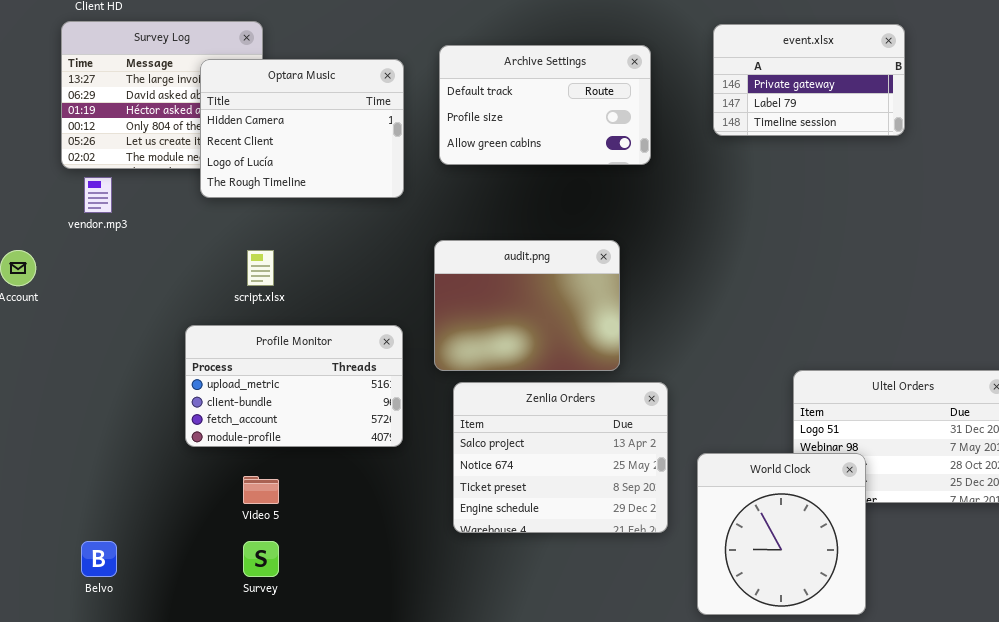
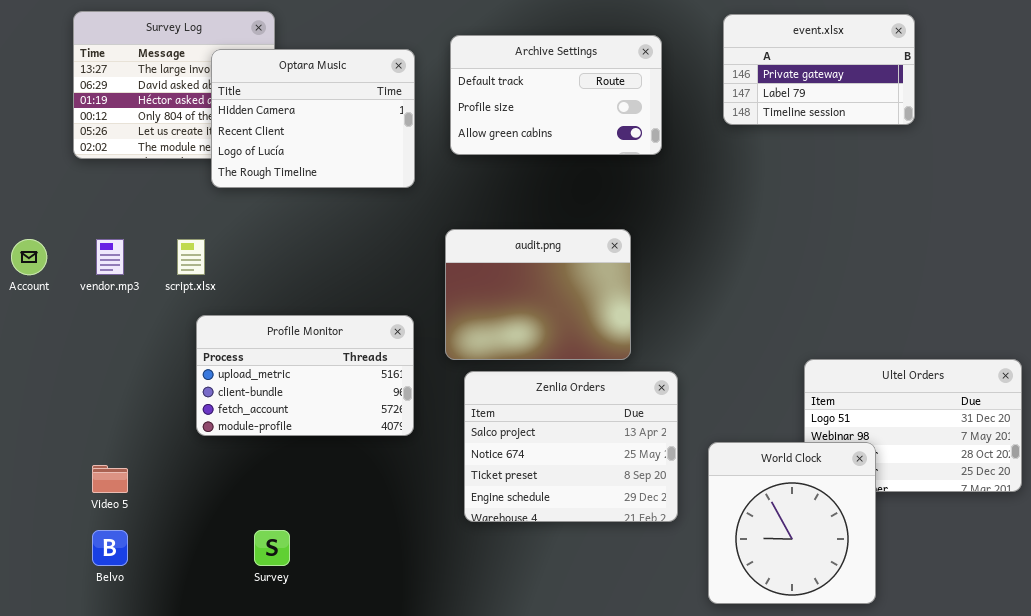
vendor.mp3: [84,177,112,213] -> [96,239,124,275], moved
script.xlsx: [247,250,274,286] -> [177,239,205,275], moved
Video 5: [243,476,279,504] -> [92,465,128,493], moved

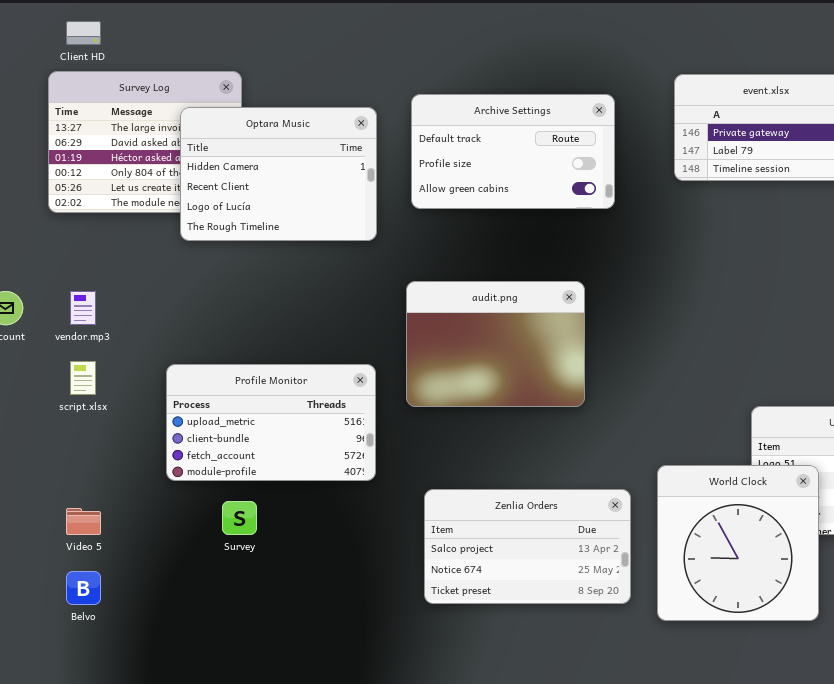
script.xlsx: [177,239,205,275] -> [70,361,96,395], moved
Zenlia Orders: [464,371,678,522] -> [424,489,631,604], moved, resized
World Clock: [708,442,876,604] -> [657,465,819,621], moved
Survey: [254,530,290,566] -> [222,501,257,535], moved

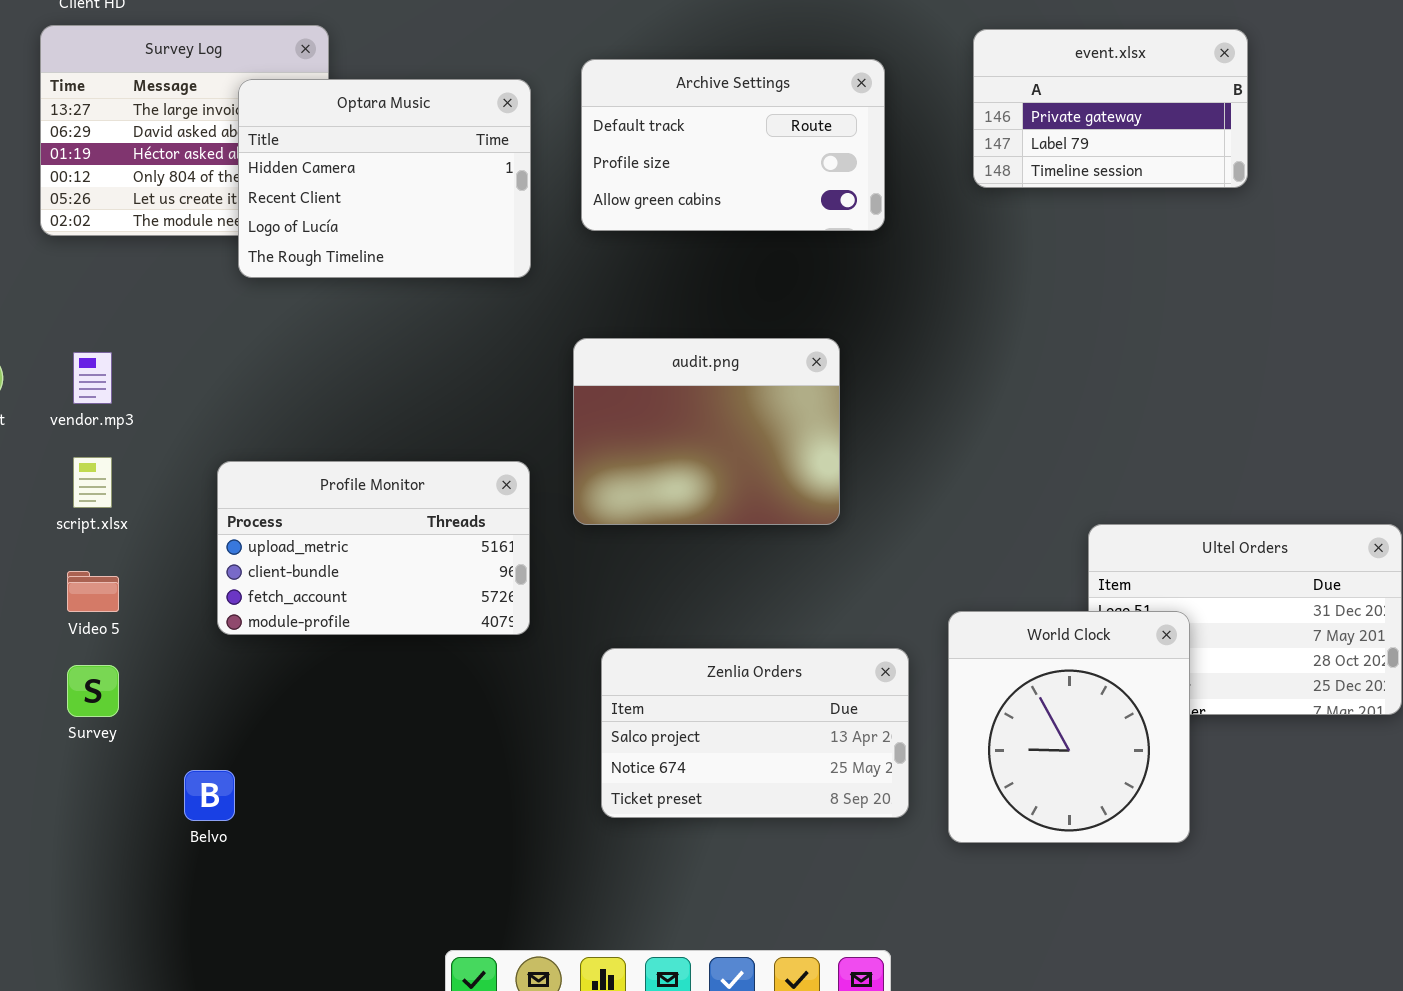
Survey: [222,501,257,535] -> [67,665,119,717], moved
Video 5: [66,508,101,535] -> [67,571,119,612], moved
Belvo: [66,571,101,605] -> [184,770,235,821], moved

